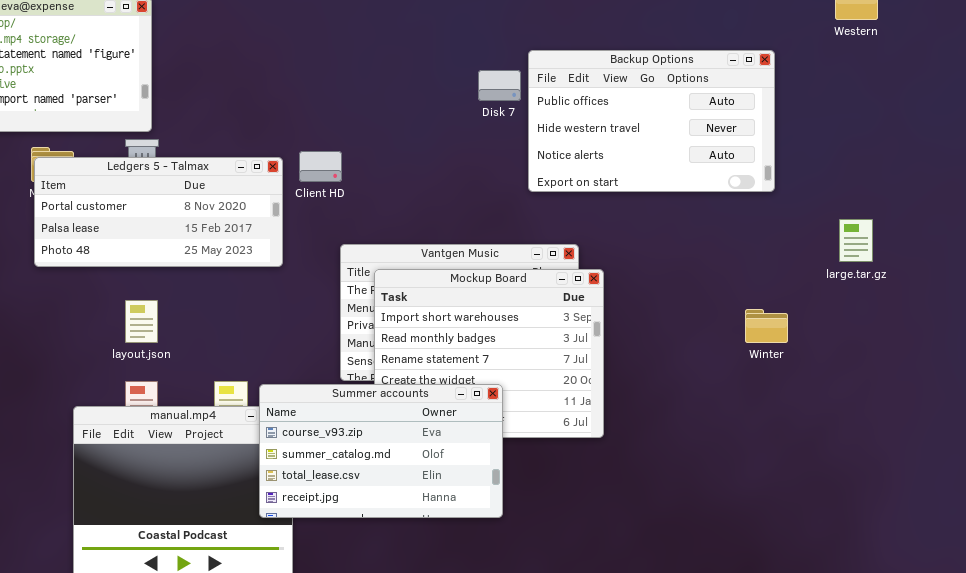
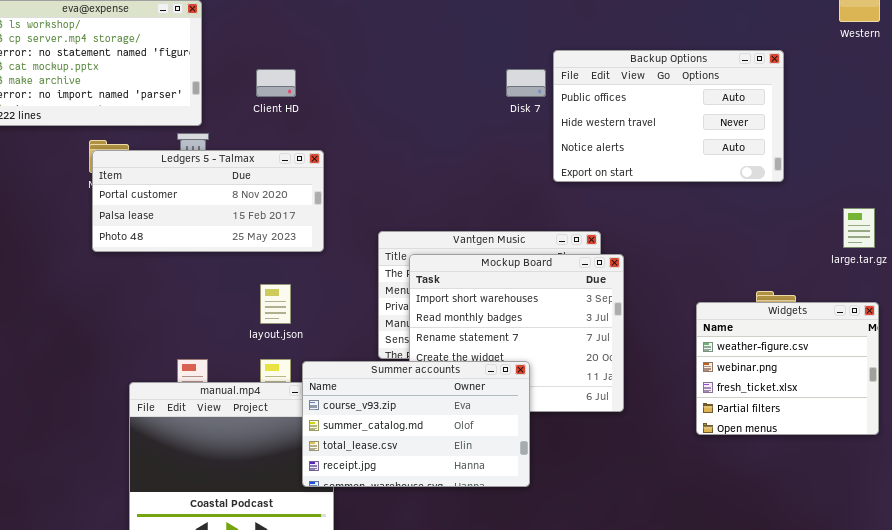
Client HD: [299,151,342,182] -> [256,69,296,97], moved
layout.json: [125,300,158,343] -> [260,284,291,324], moved
Widgets: none -> [696,302,879,435], opened

